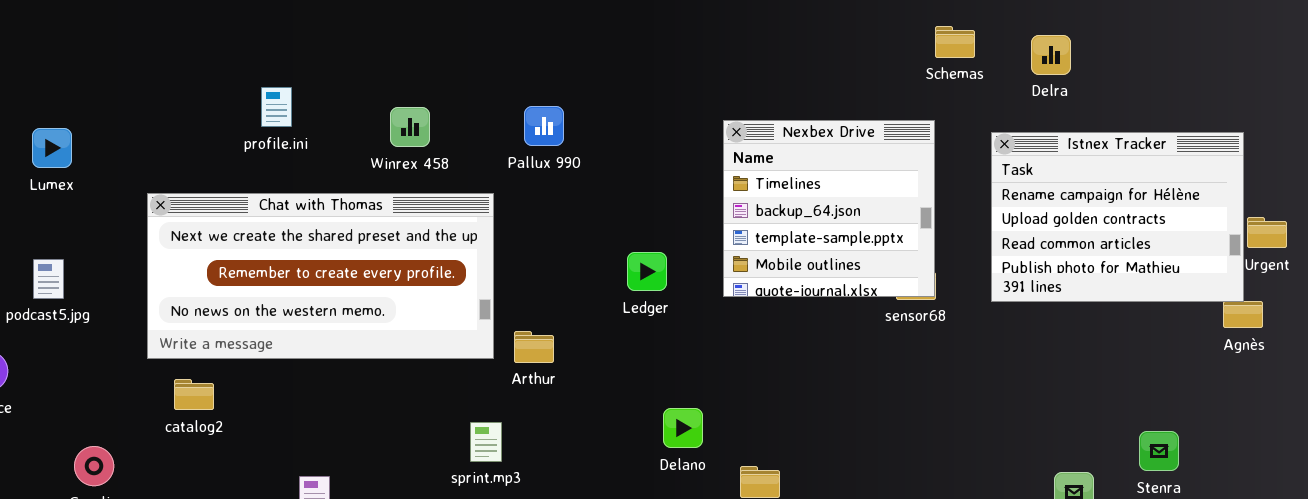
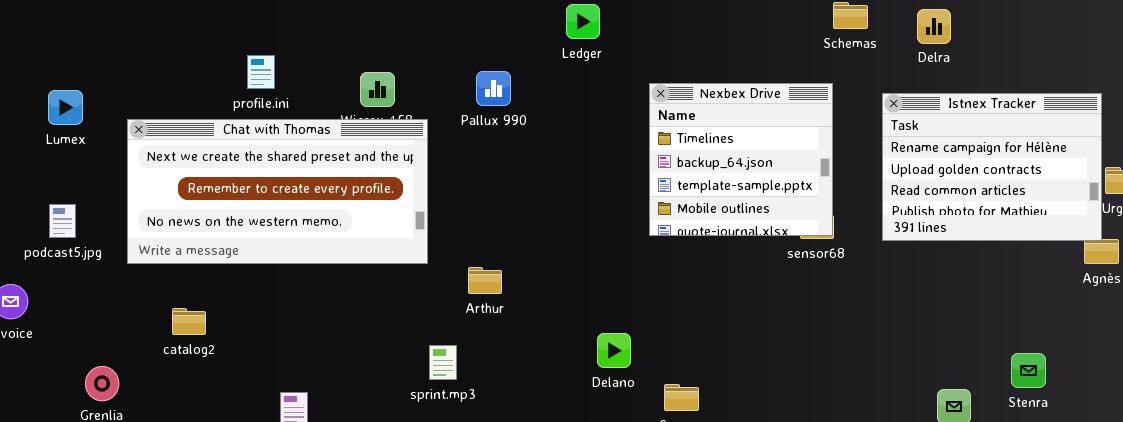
Chat with Thomas: [147,193,494,359] -> [127,119,428,264], moved
Ledger: [627,252,667,291] -> [566,4,600,39], moved

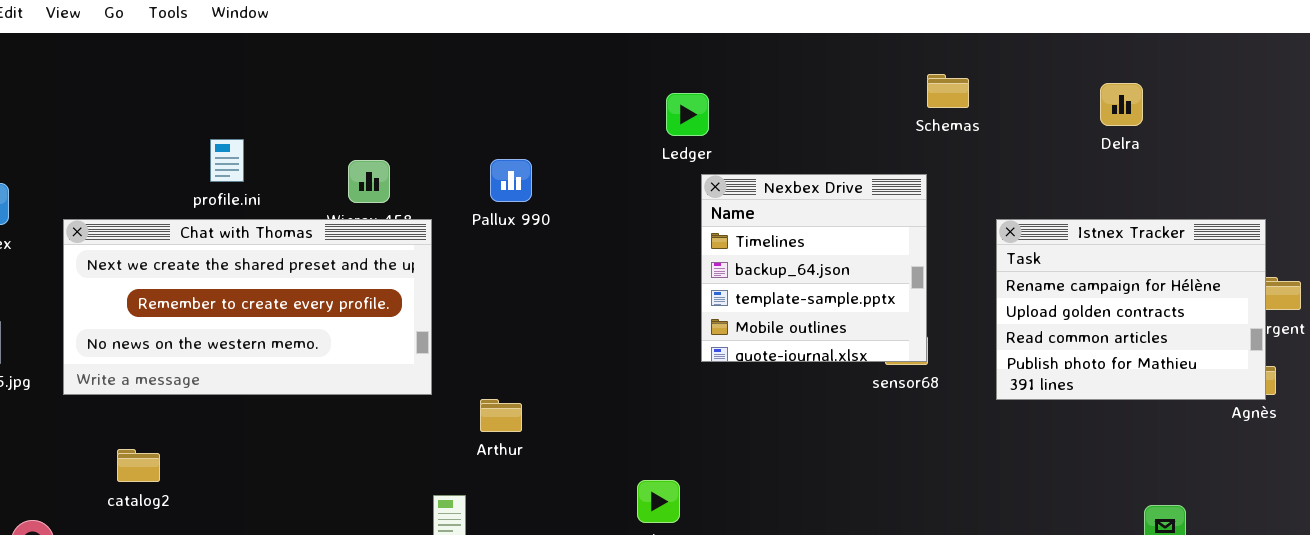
Ledger: [566,4,600,39] -> [666,93,709,136], moved
Delra: [917,9,951,44] -> [1100,83,1143,126], moved
Istnex Tracker: [882,93,1102,241] -> [996,219,1266,400], moved

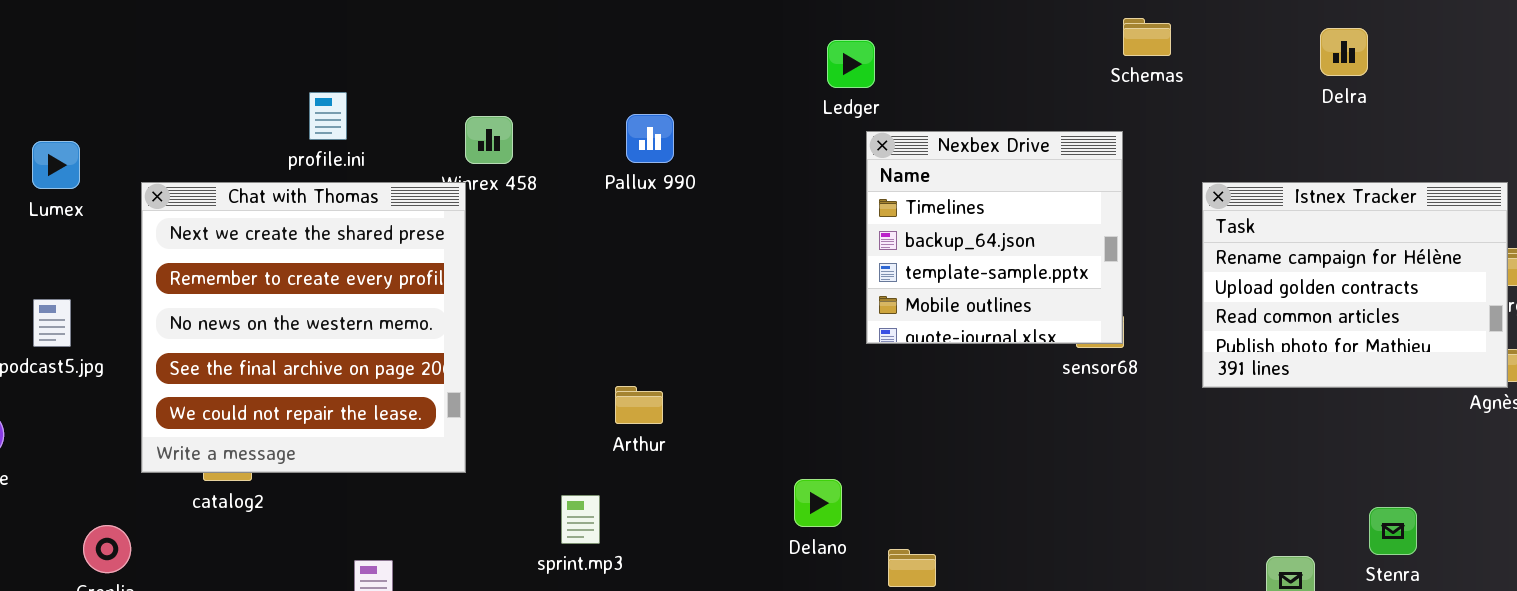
Chat with Thomas: [63,219,432,395] -> [141,182,466,473], resized

